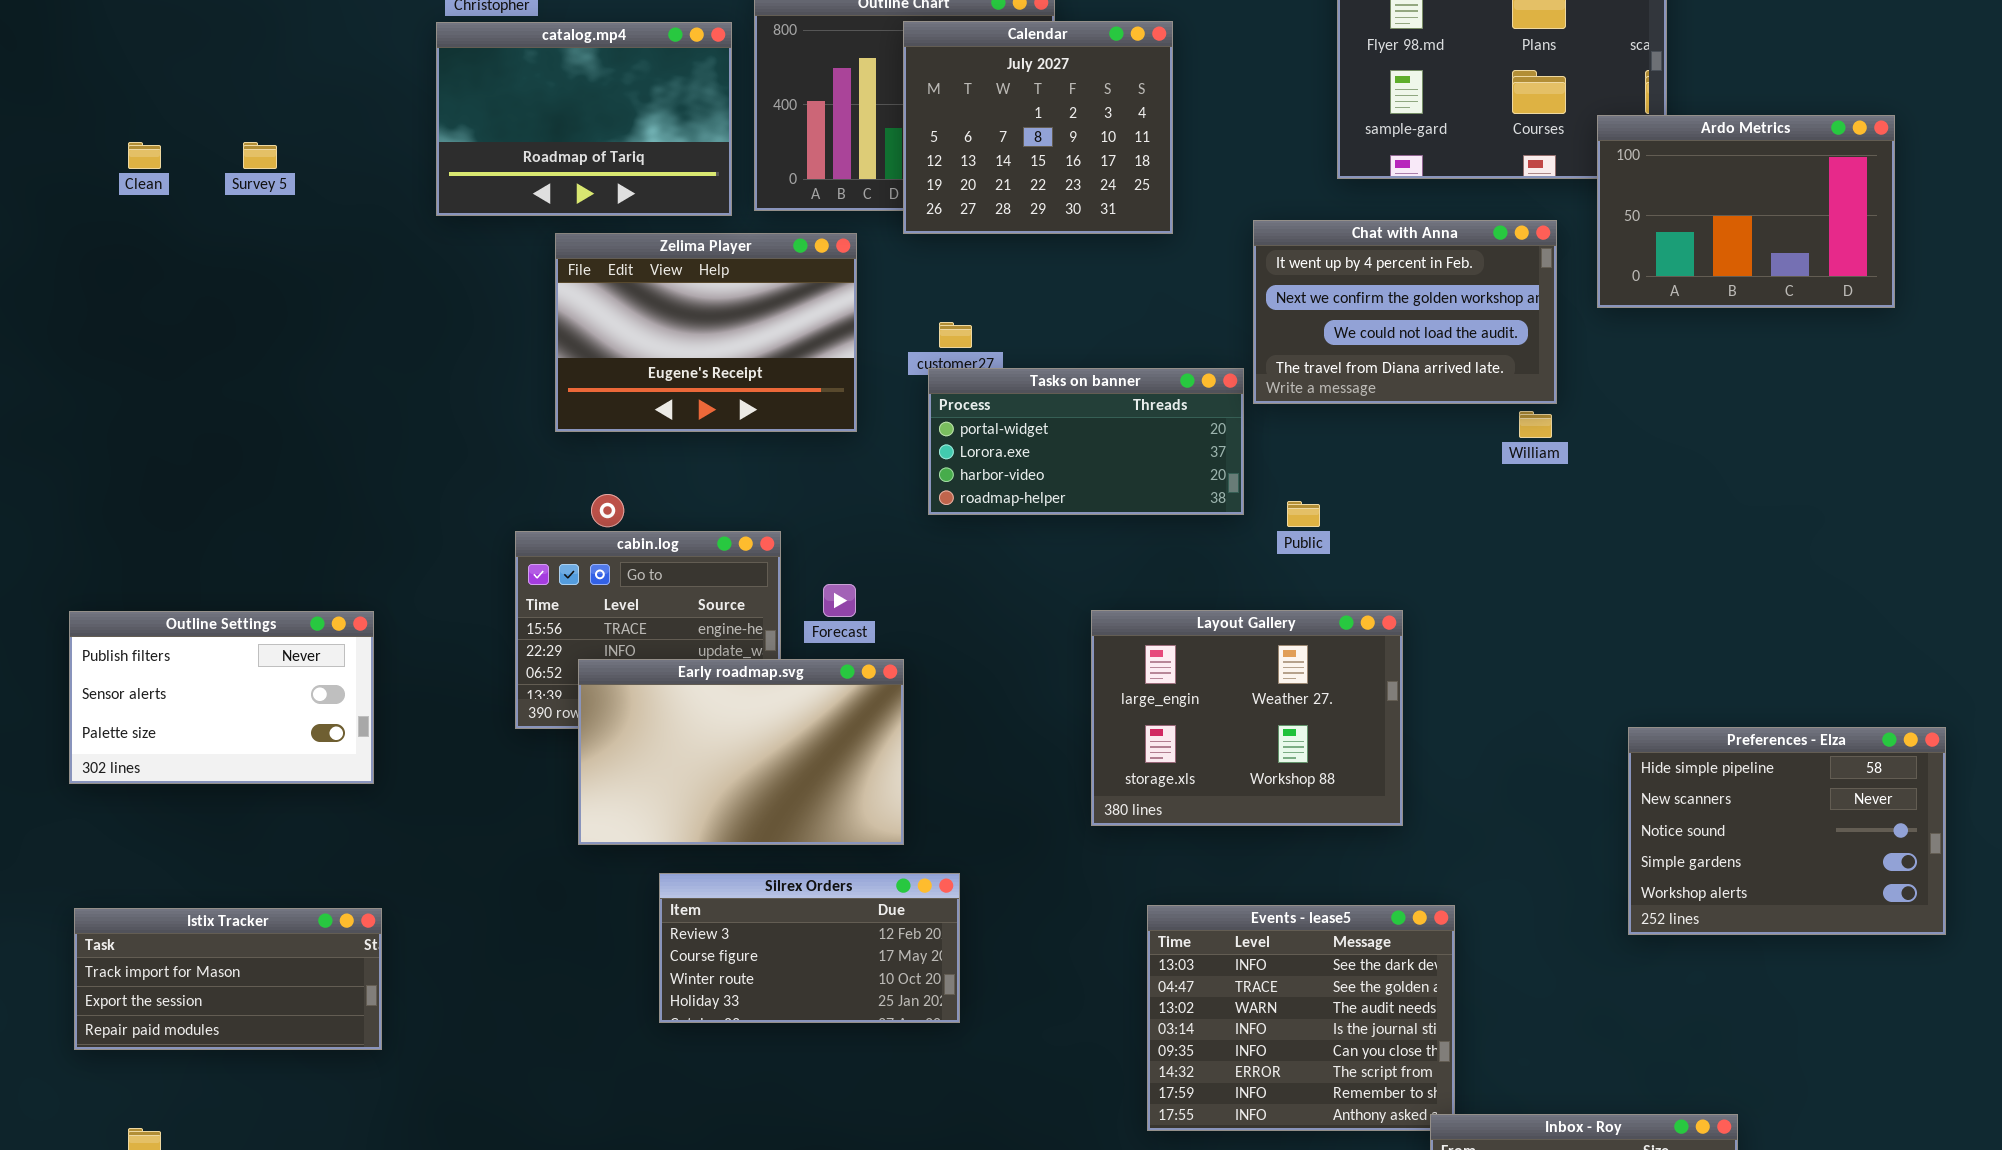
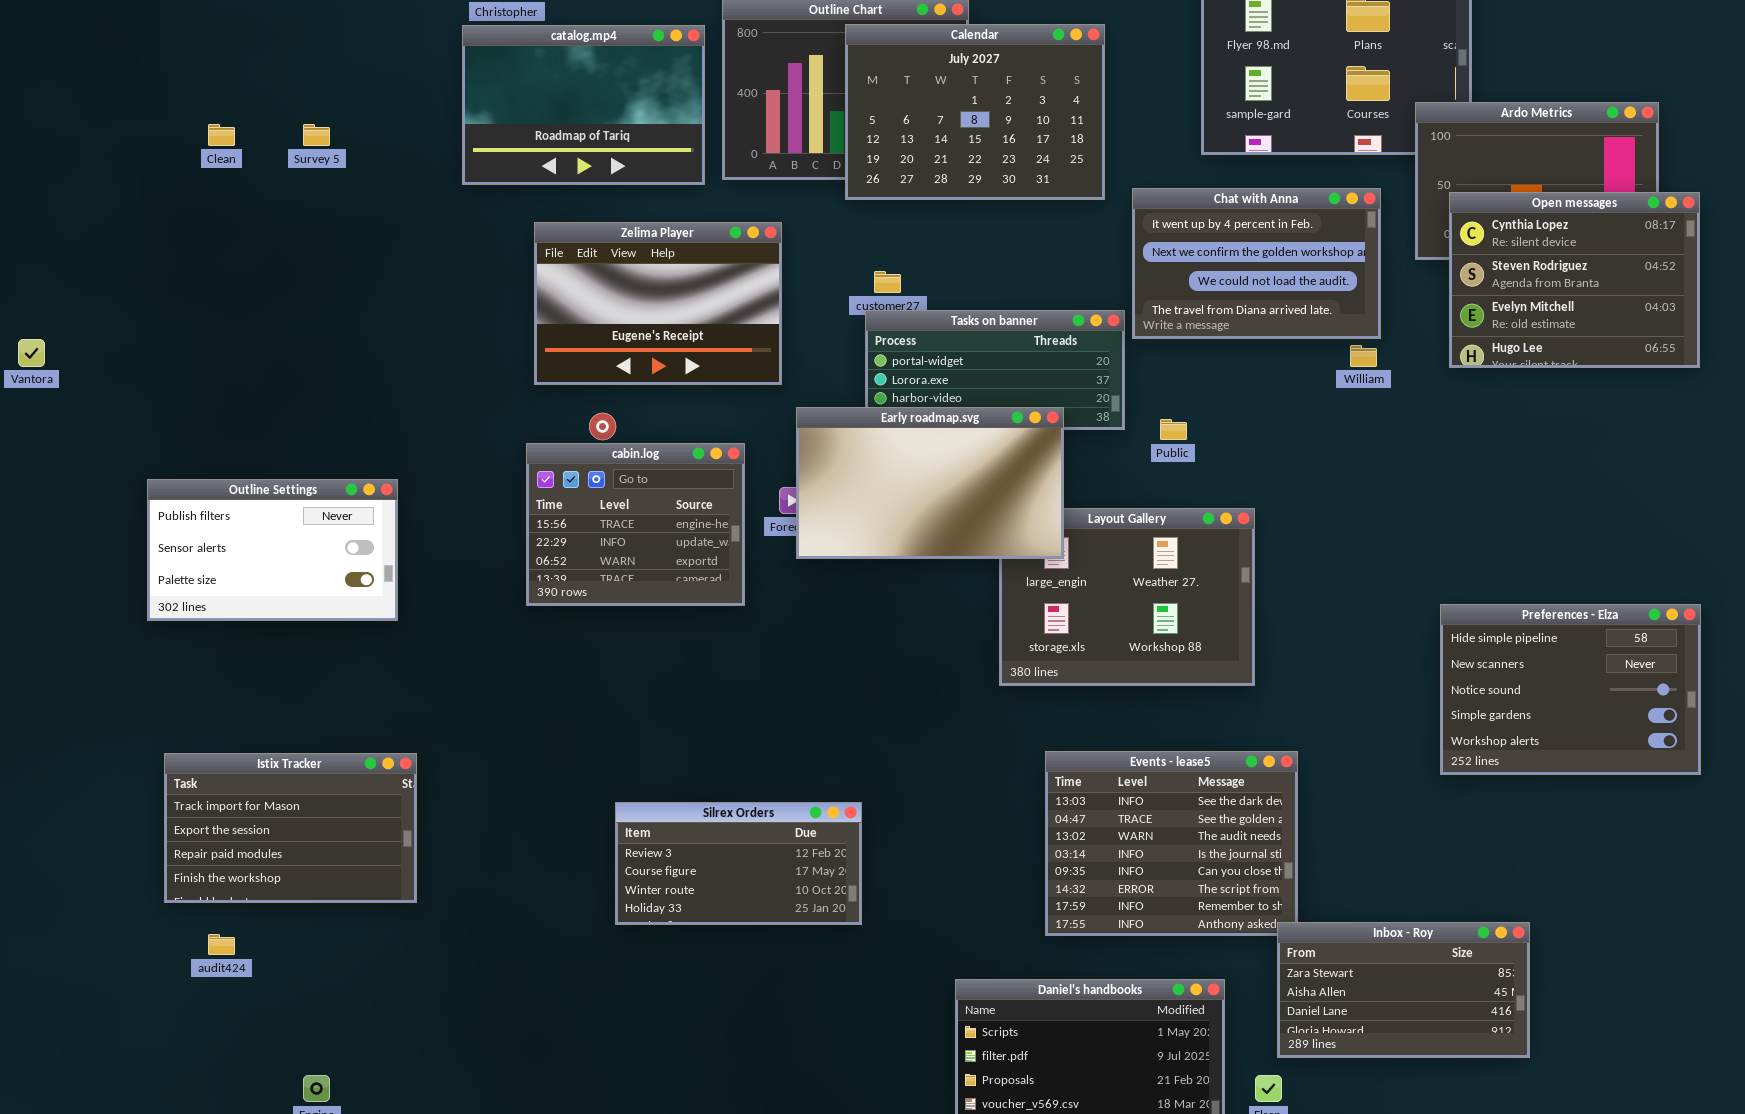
Calendar: [903,21,1173,234] -> [845,24,1105,200], resized
Open messages: none -> [1449,192,1700,368], opened
Zelima Player: [555,233,857,432] -> [534,222,782,385], moved
Outline Settings: [69,611,374,784] -> [147,479,398,621], moved
Early roadmap.svg: [578,659,904,845] -> [796,407,1064,559], moved
Silrex Orders: [659,873,960,1023] -> [615,802,862,925], moved
Istix Tracker: [74,908,382,1050] -> [164,753,417,903], resized

